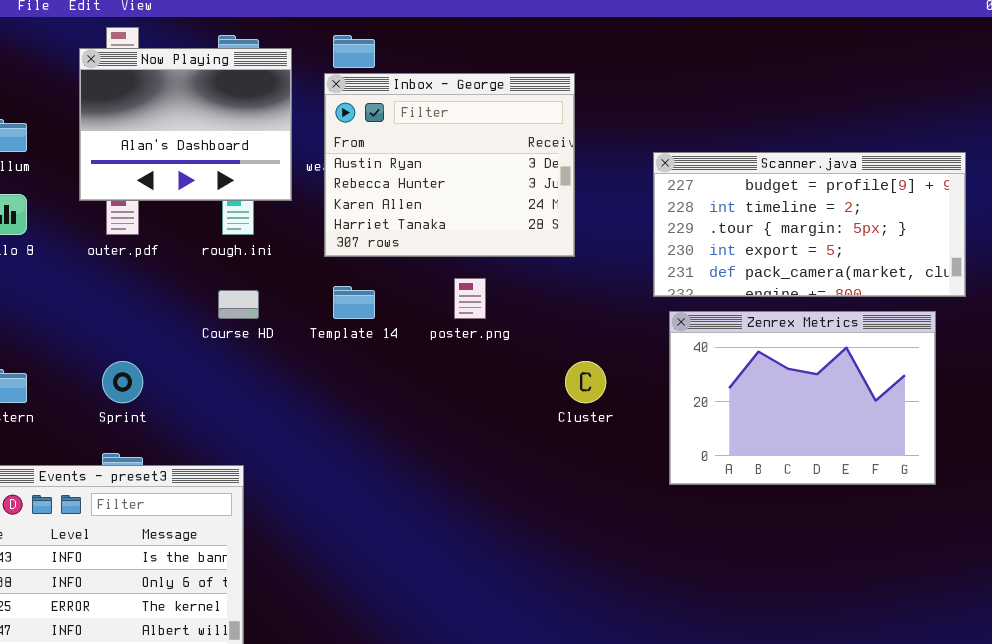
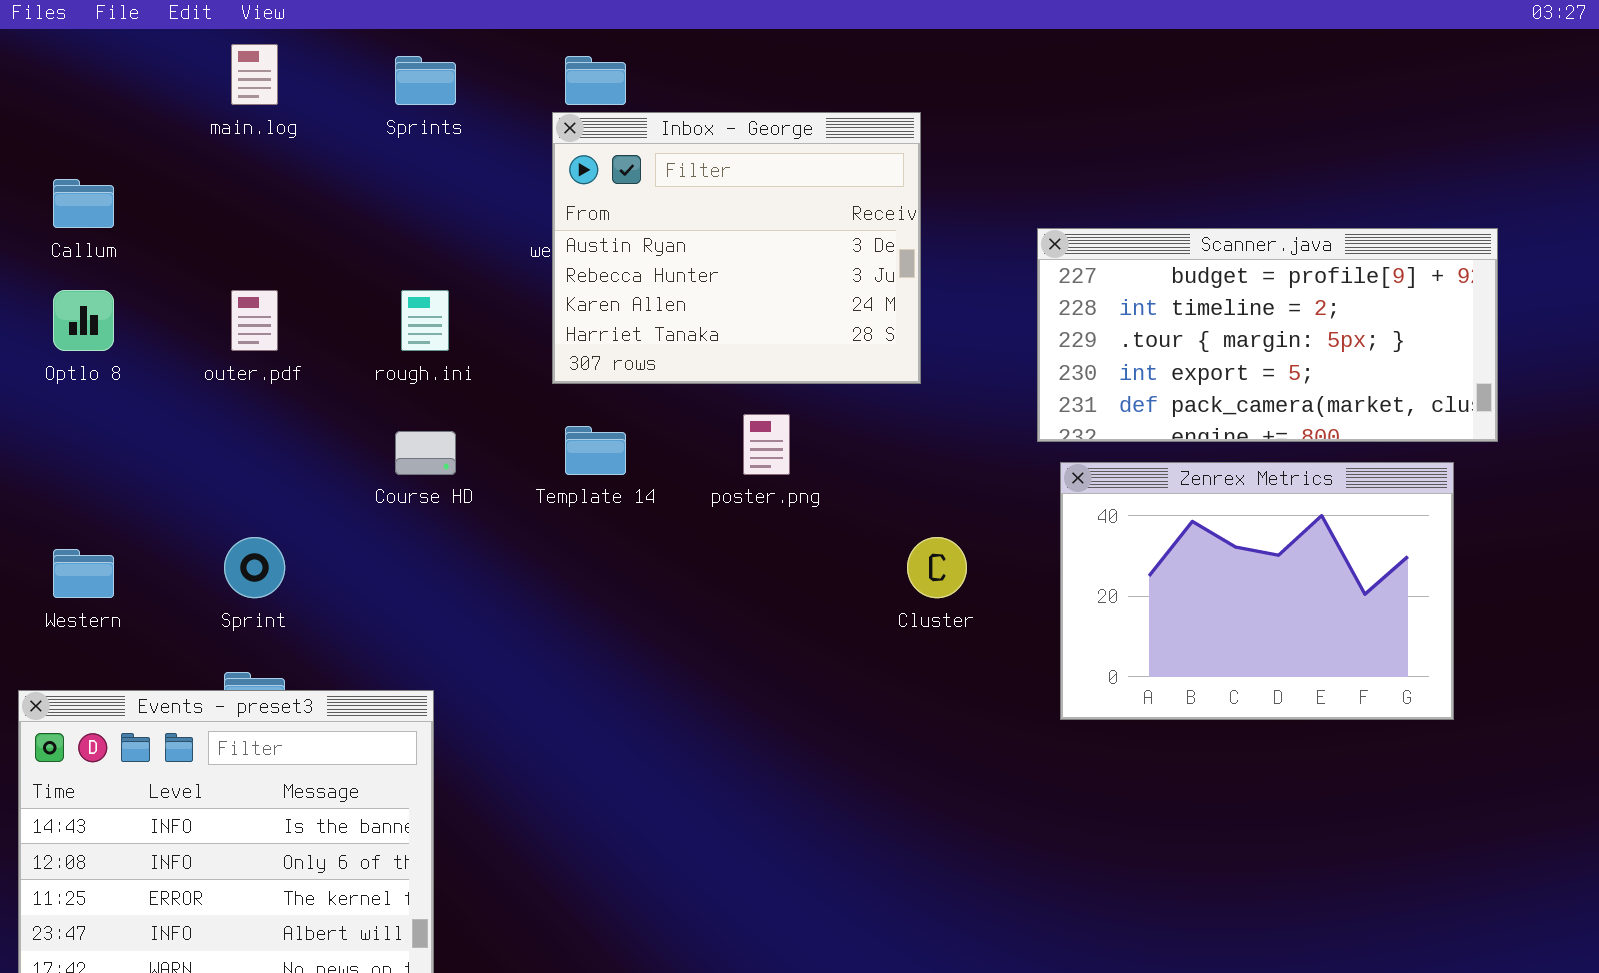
Now Playing: [79,48,292,201] -> none, closed

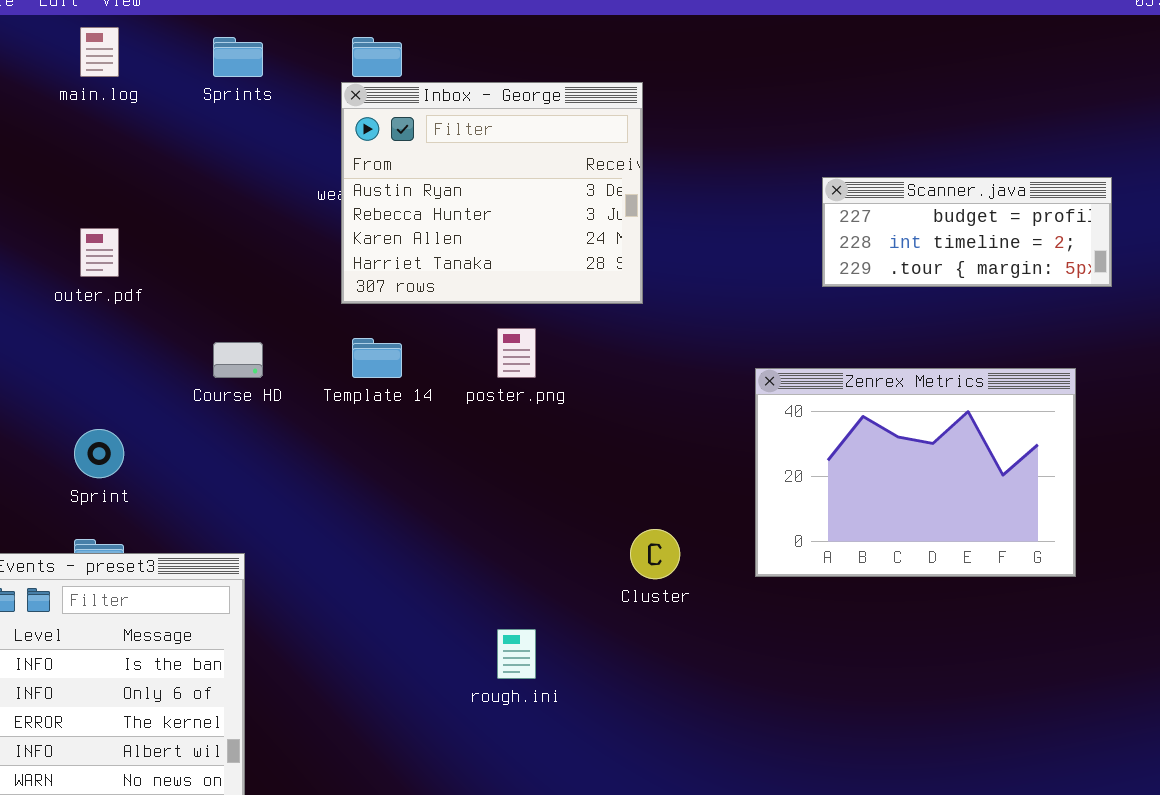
Scanner.java: [1037,228,1498,442] -> [822,177,1112,287], resized
rough.ini: [401,290,449,351] -> [497,629,536,679], moved
Cluster: [907,537,967,598] -> [630,529,680,579], moved

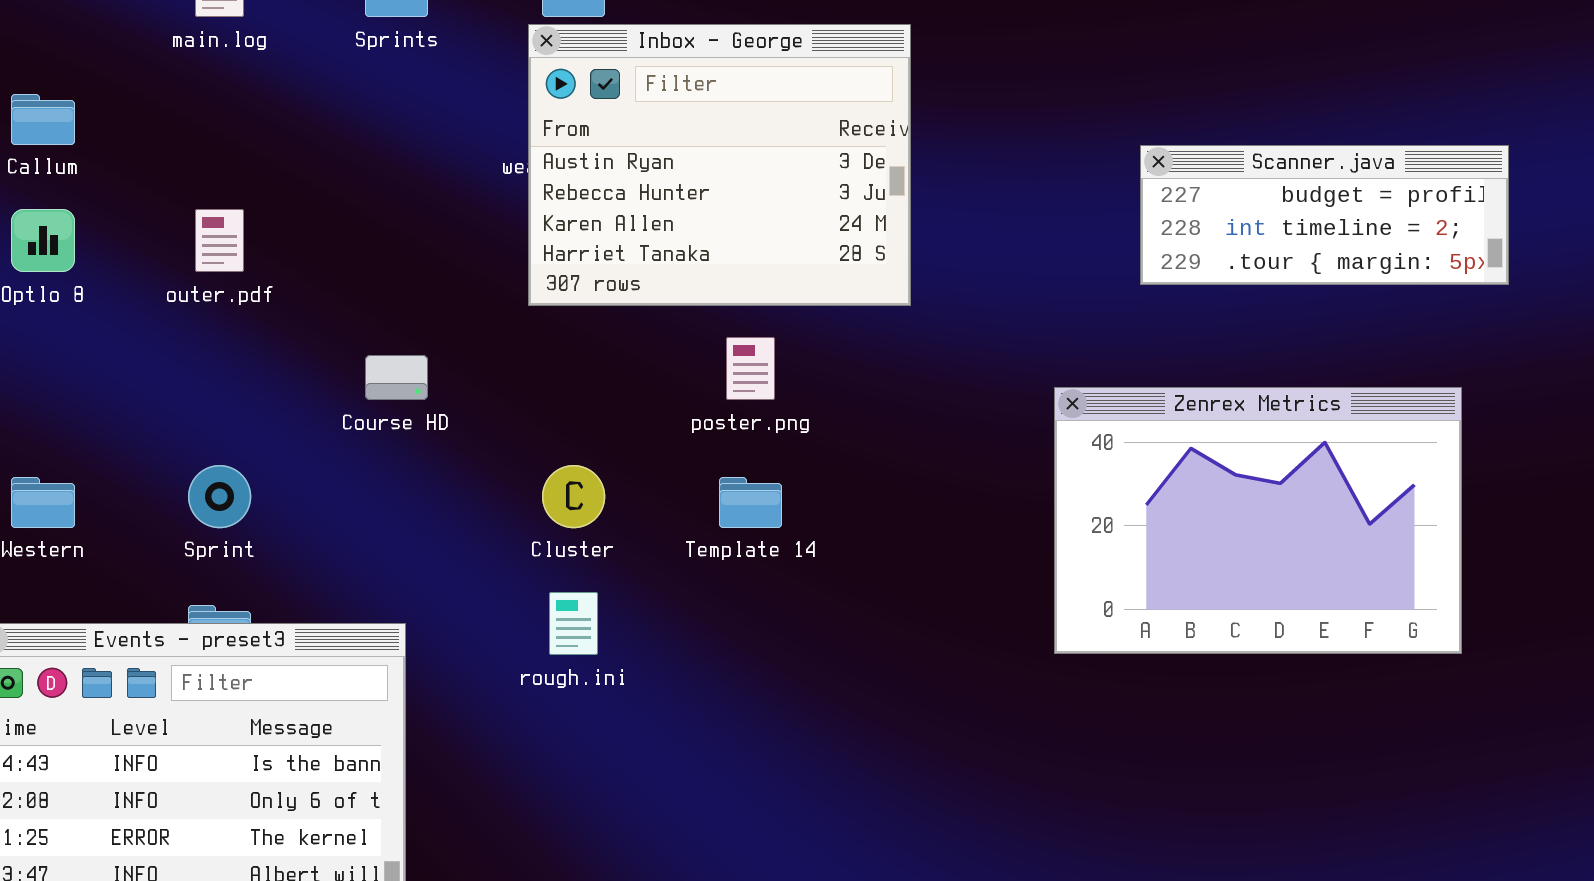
Template 14: [352,338,402,378] -> [719,477,782,528], moved
Cluster: [630,529,680,579] -> [542,465,605,528], moved
rough.ini: [497,629,536,679] -> [549,592,598,655], moved

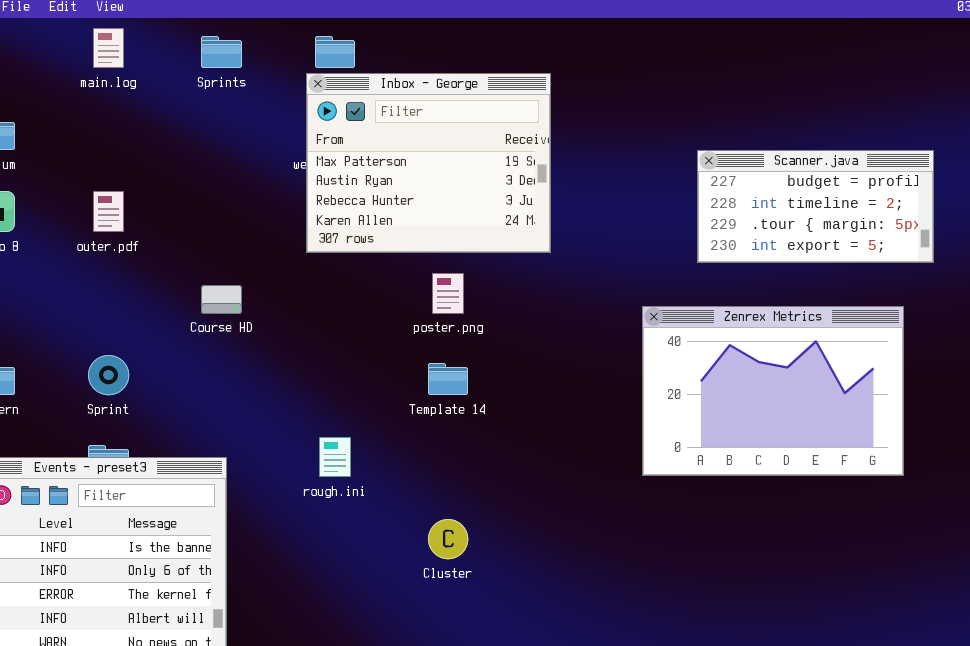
Inbox - George: [528,24,911,306] -> [306,73,551,253], scrolled up 1 row
Scanner.java: [1140,145,1509,285] -> [697,150,934,263], resized
Cluster: [542,465,605,528] -> [428,519,468,559], moved

